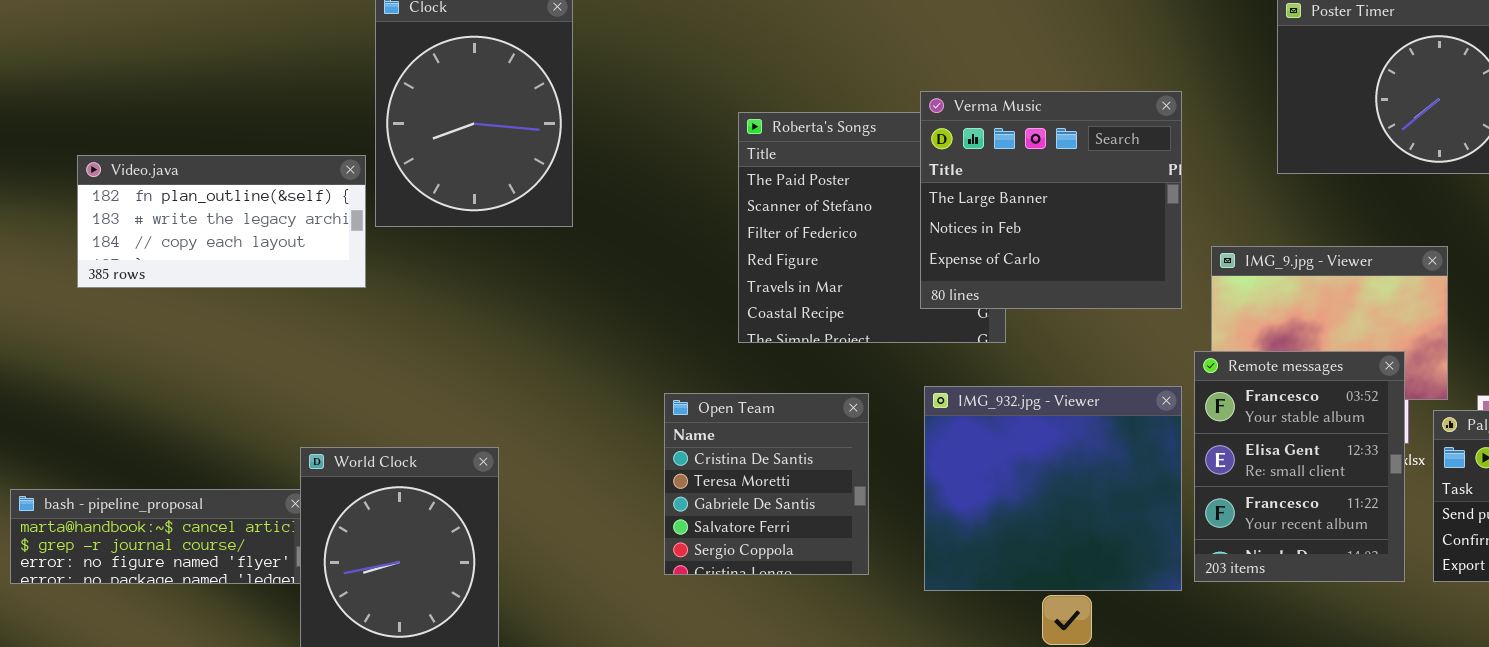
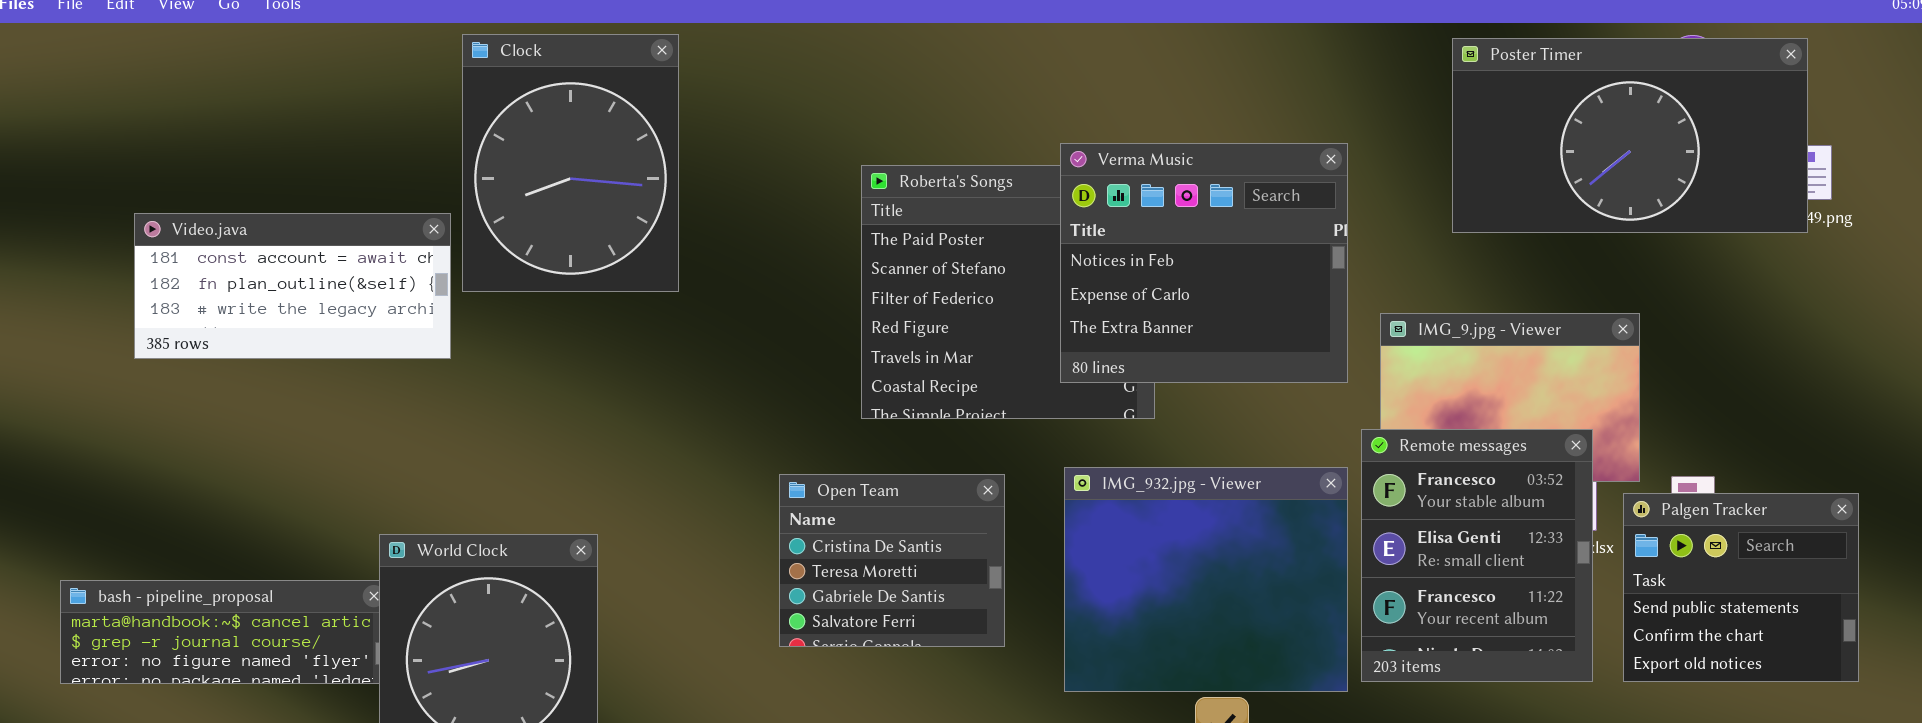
Verma Music: [920,91,1182,309] -> [1060,143,1348,383], scrolled down 1 row
Video.java: [77,155,366,288] -> [134,213,451,359], scrolled up 1 row
Open Team: [664,393,869,575] -> [779,474,1005,647], resized

